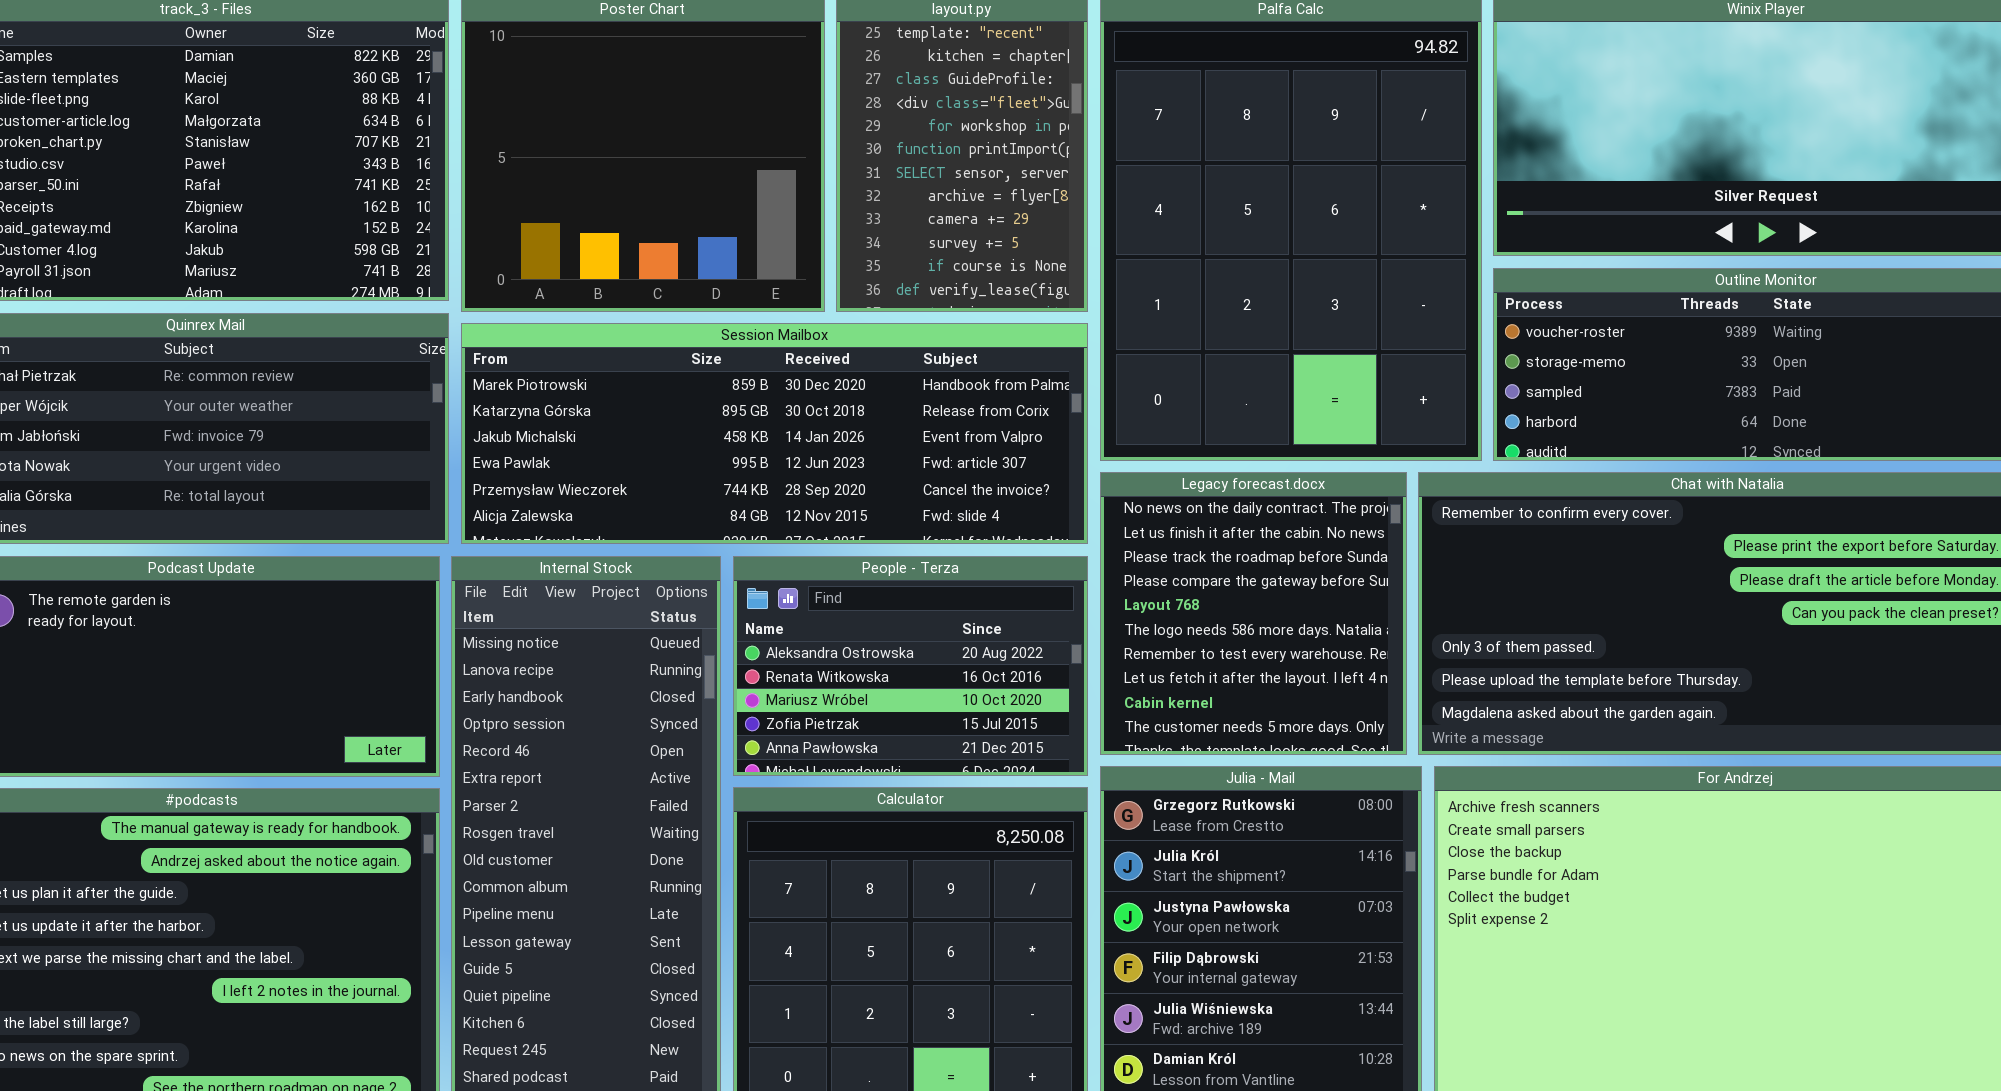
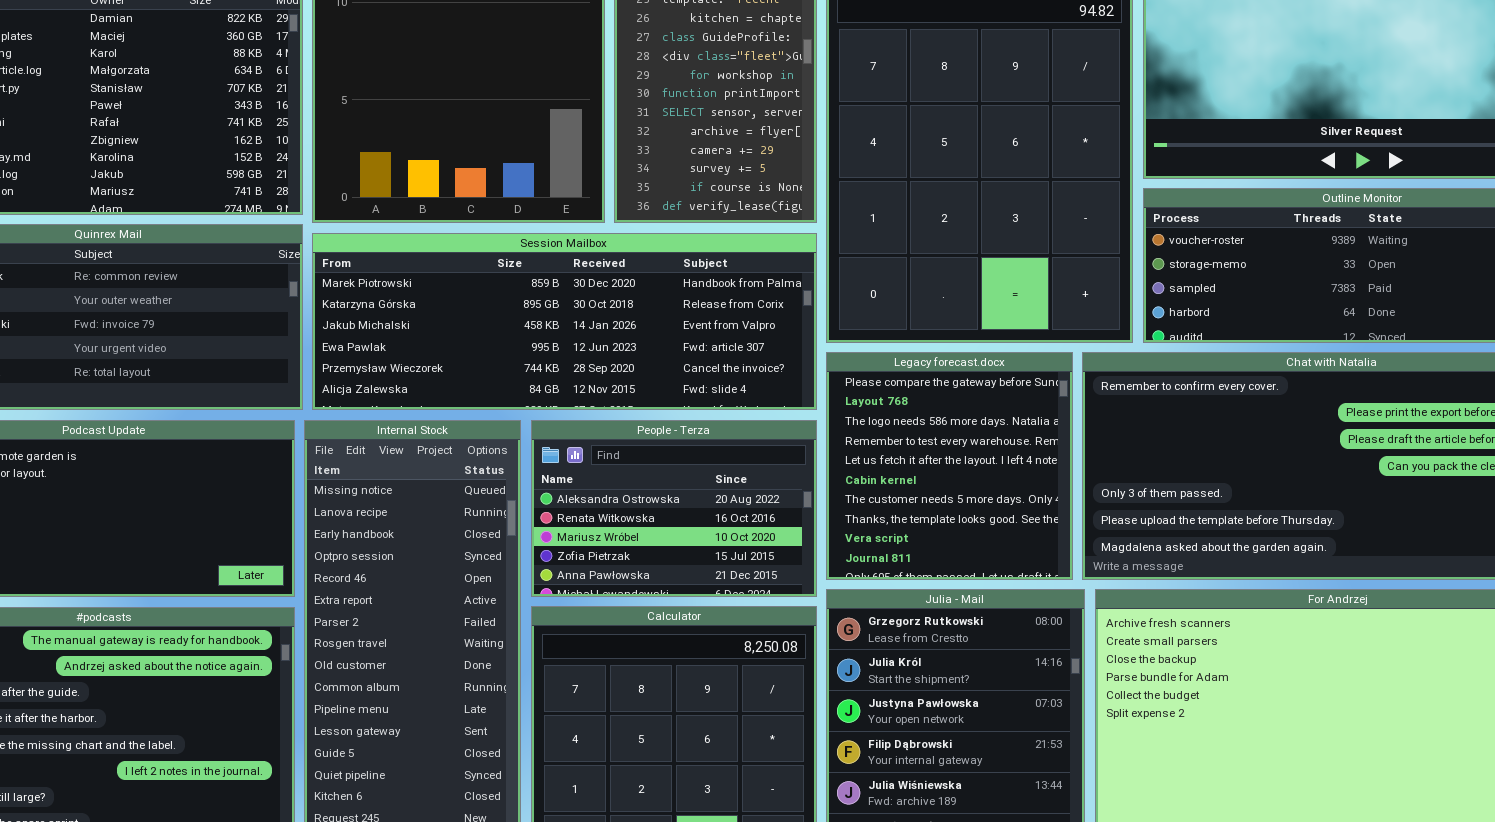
Legacy forecast.docx: [1100,472,1407,755] -> [826,352,1073,580], scrolled down 3 rows

